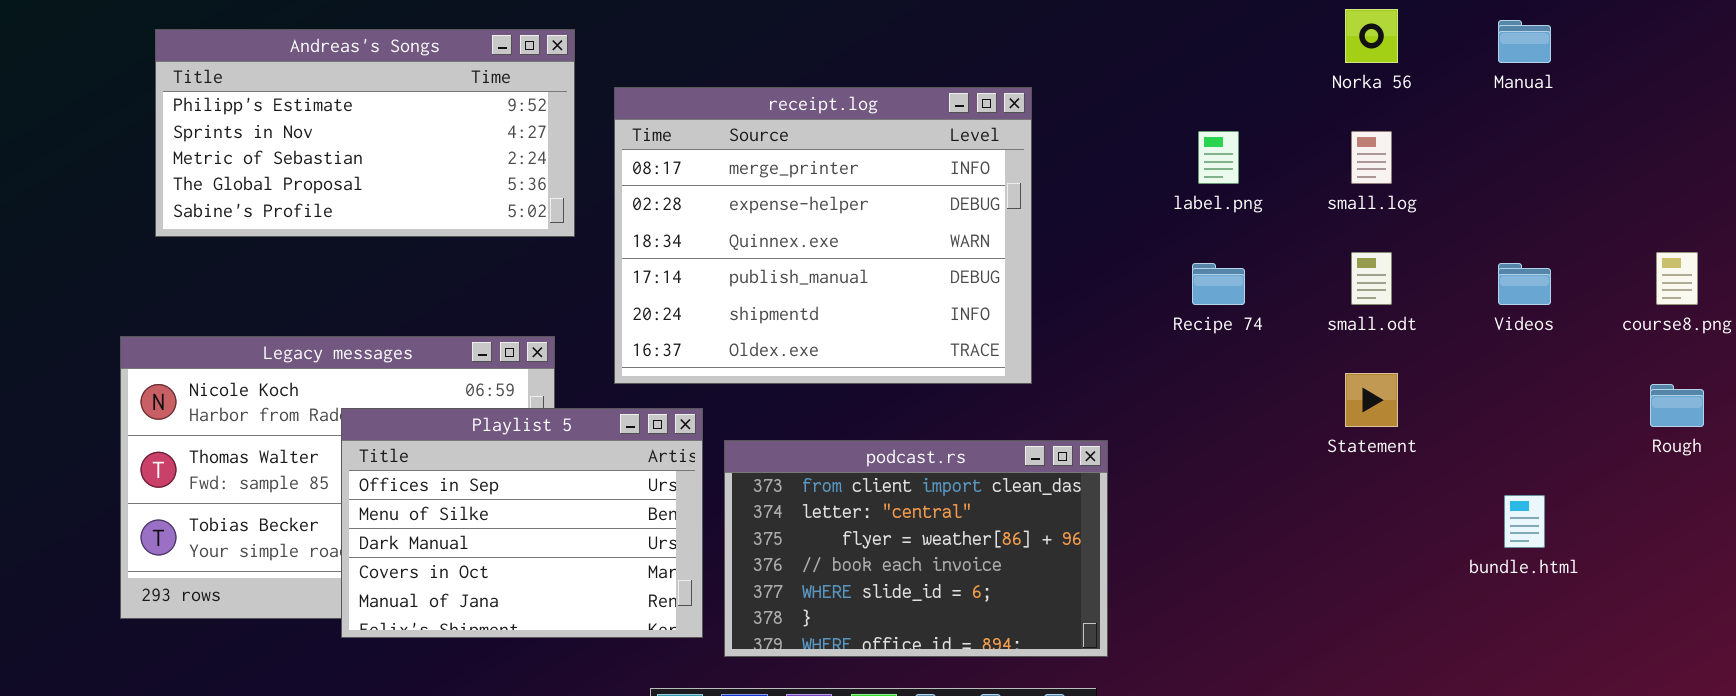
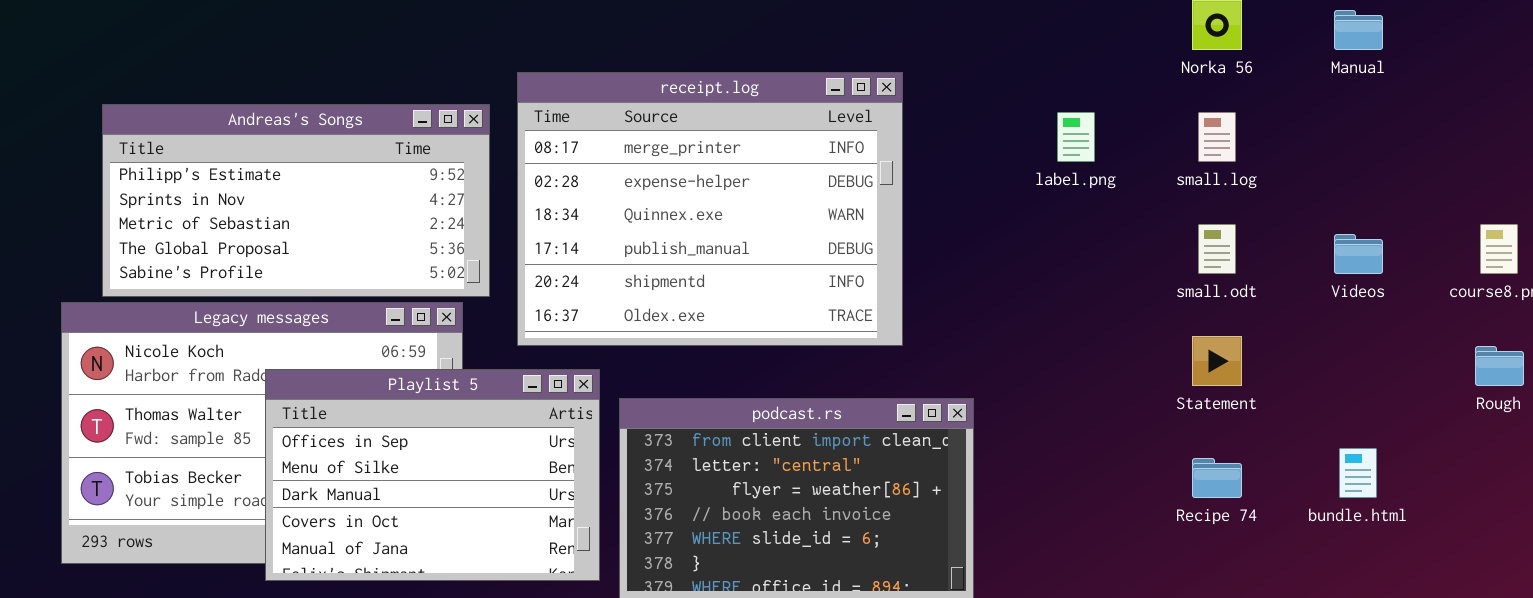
Andreas's Songs: [155,29,575,237] -> [102,104,490,297], moved
Recipe 74: [1192,263,1245,305] -> [1192,458,1242,498], moved

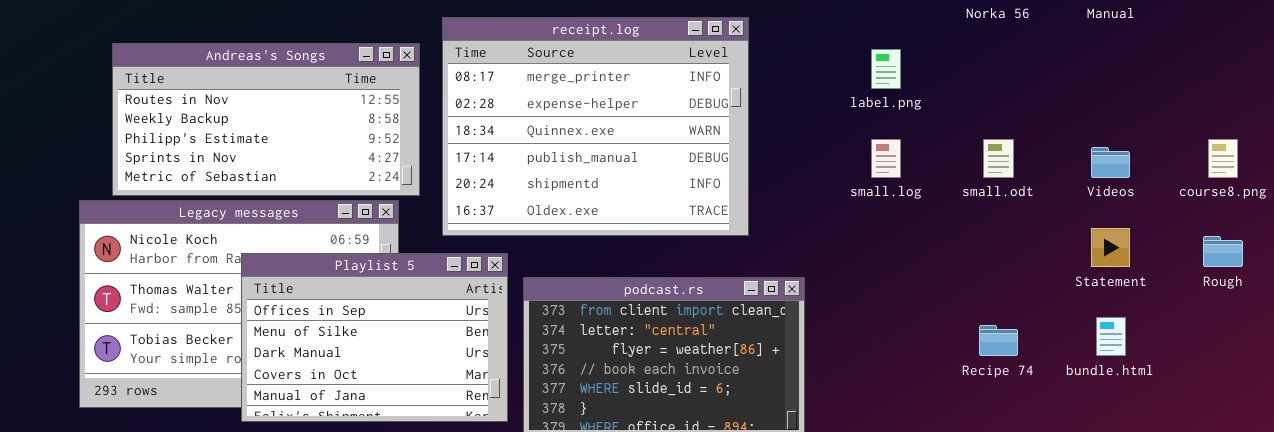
Andreas's Songs: [102,104,490,297] -> [112,43,420,196], scrolled up 2 rows
small.log: [1198,112,1236,162] -> [871,139,901,178], moved
Statement: [1192,336,1242,386] -> [1091,228,1130,267], moved

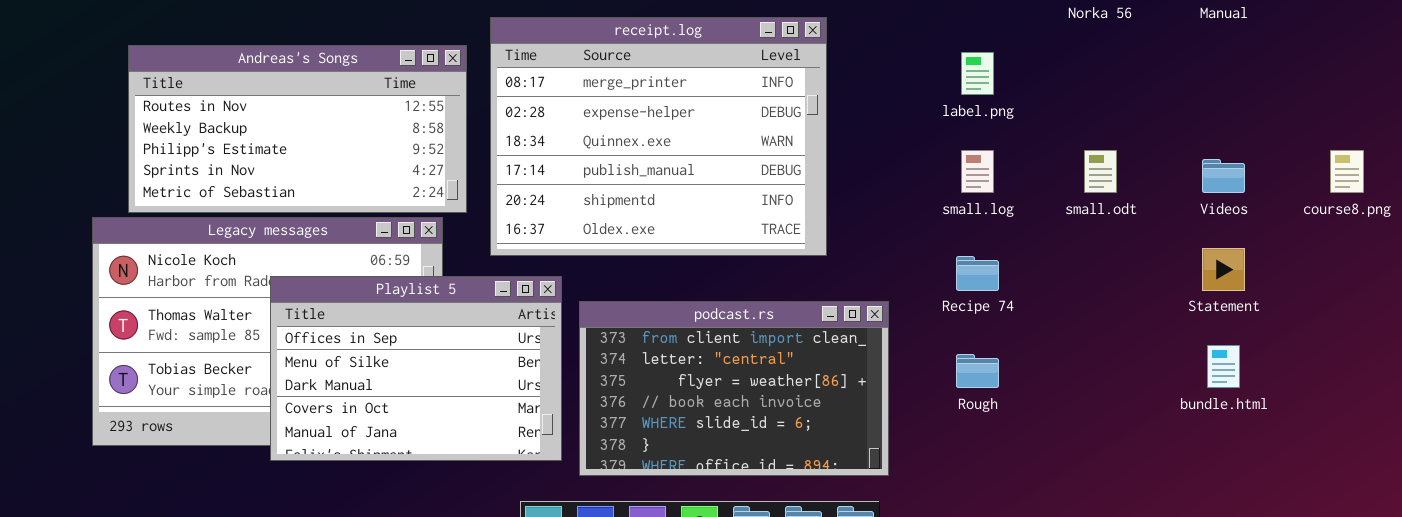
Rough: [1203,236,1243,267] -> [956,354,999,388], moved
Recipe 74: [979,325,1018,356] -> [956,256,999,291], moved

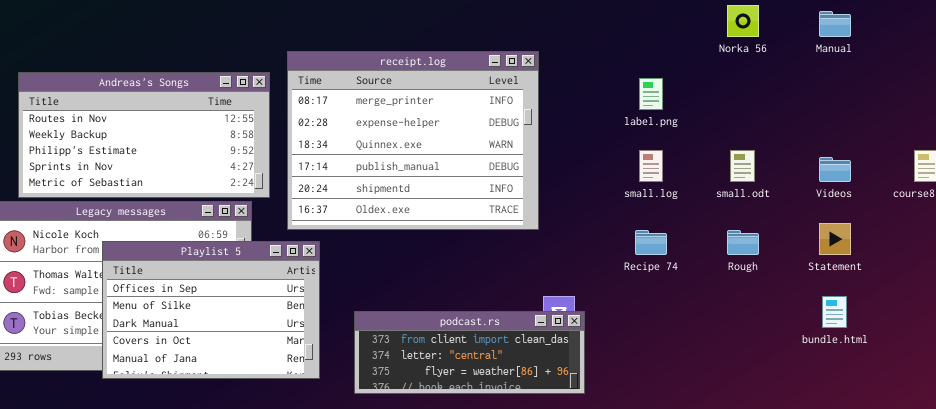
Playlist 5: [270,276,562,461] -> [102,241,320,379], moved
podcast.rs: [579,301,889,476] -> [354,311,585,394], resized
Rough: [956,354,999,388] -> [727,230,759,255], moved

